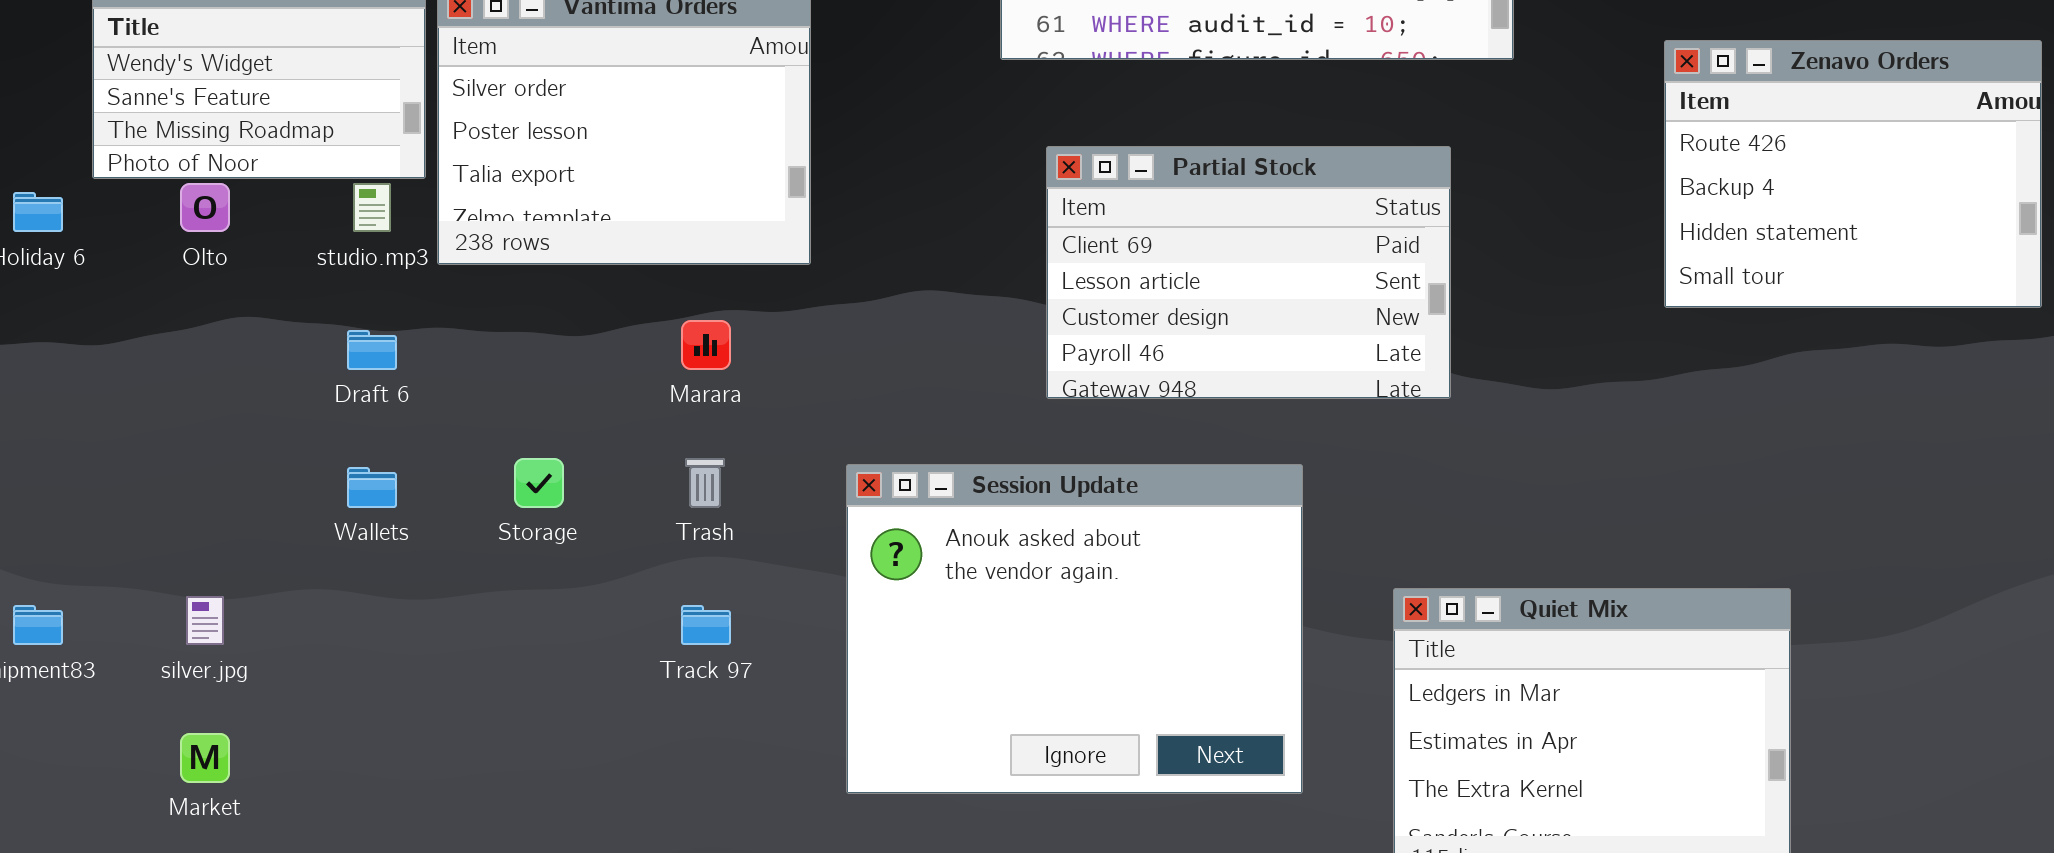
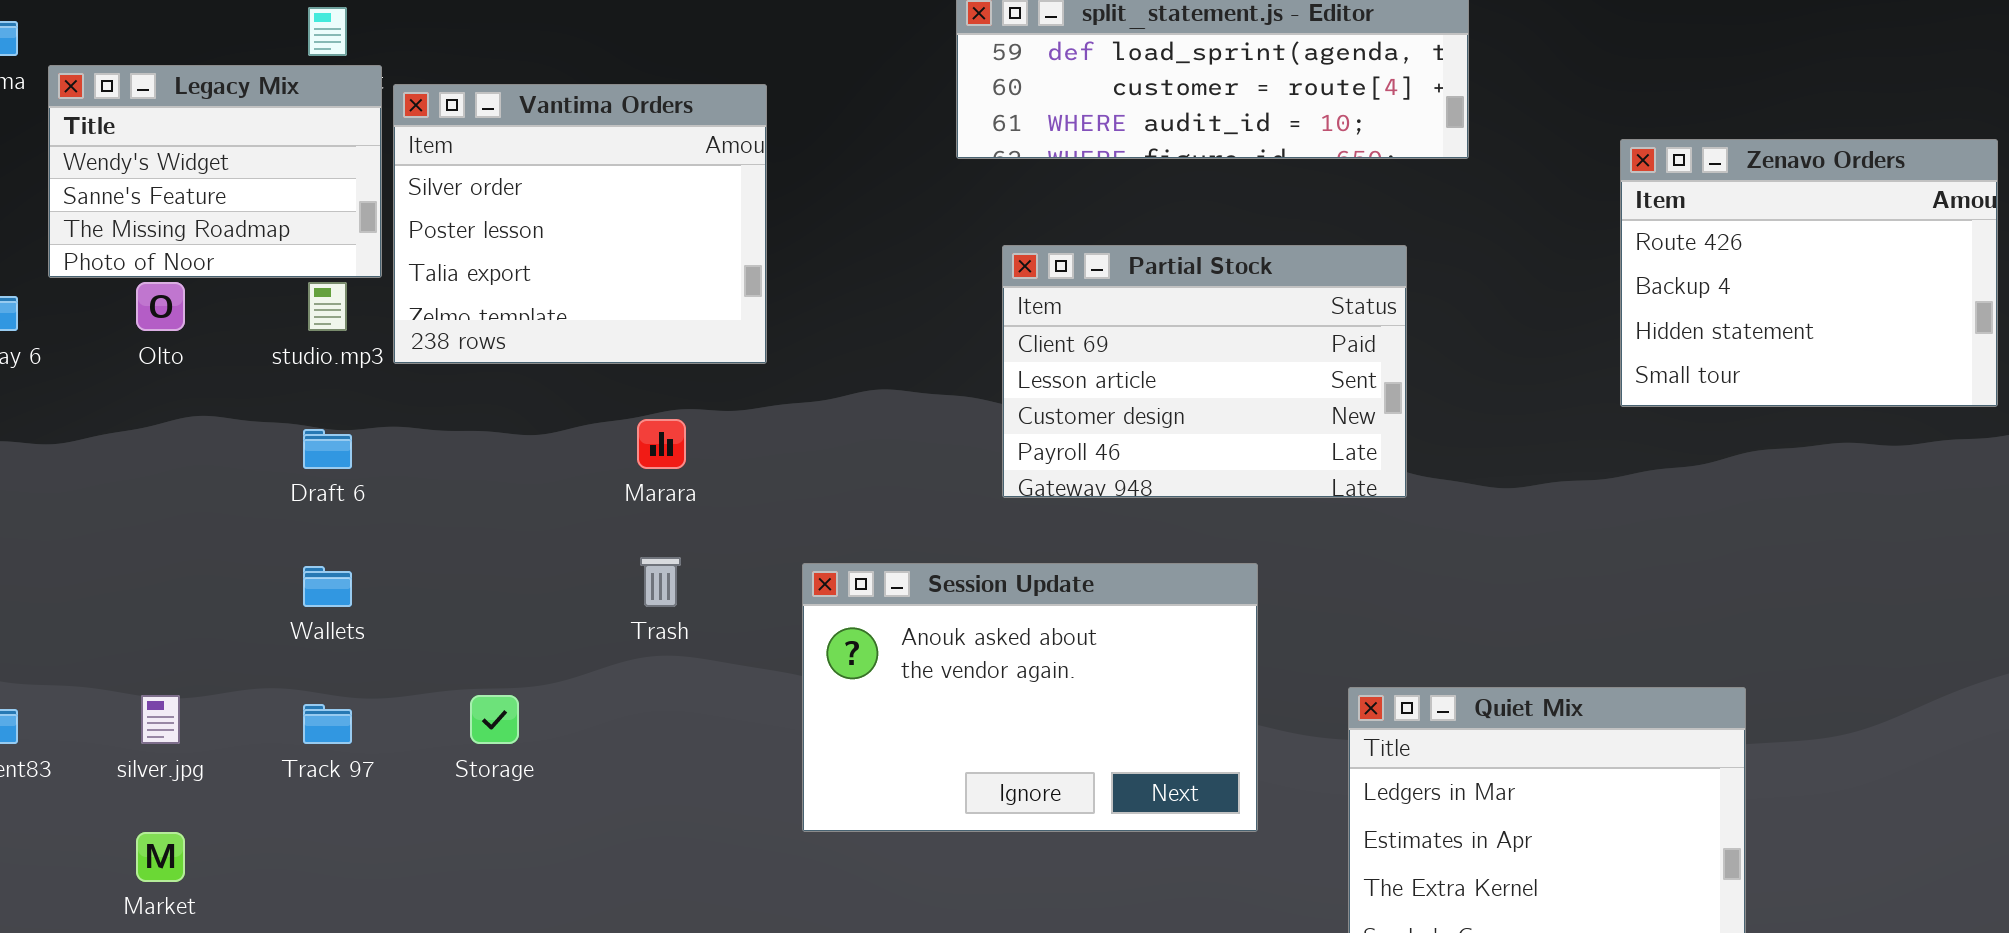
Storage: [514,458,564,508] -> [470,695,519,744], moved
Session Update: [846,464,1303,794] -> [802,563,1258,832], resized
Track 97: [681,605,731,645] -> [303,704,352,744], moved

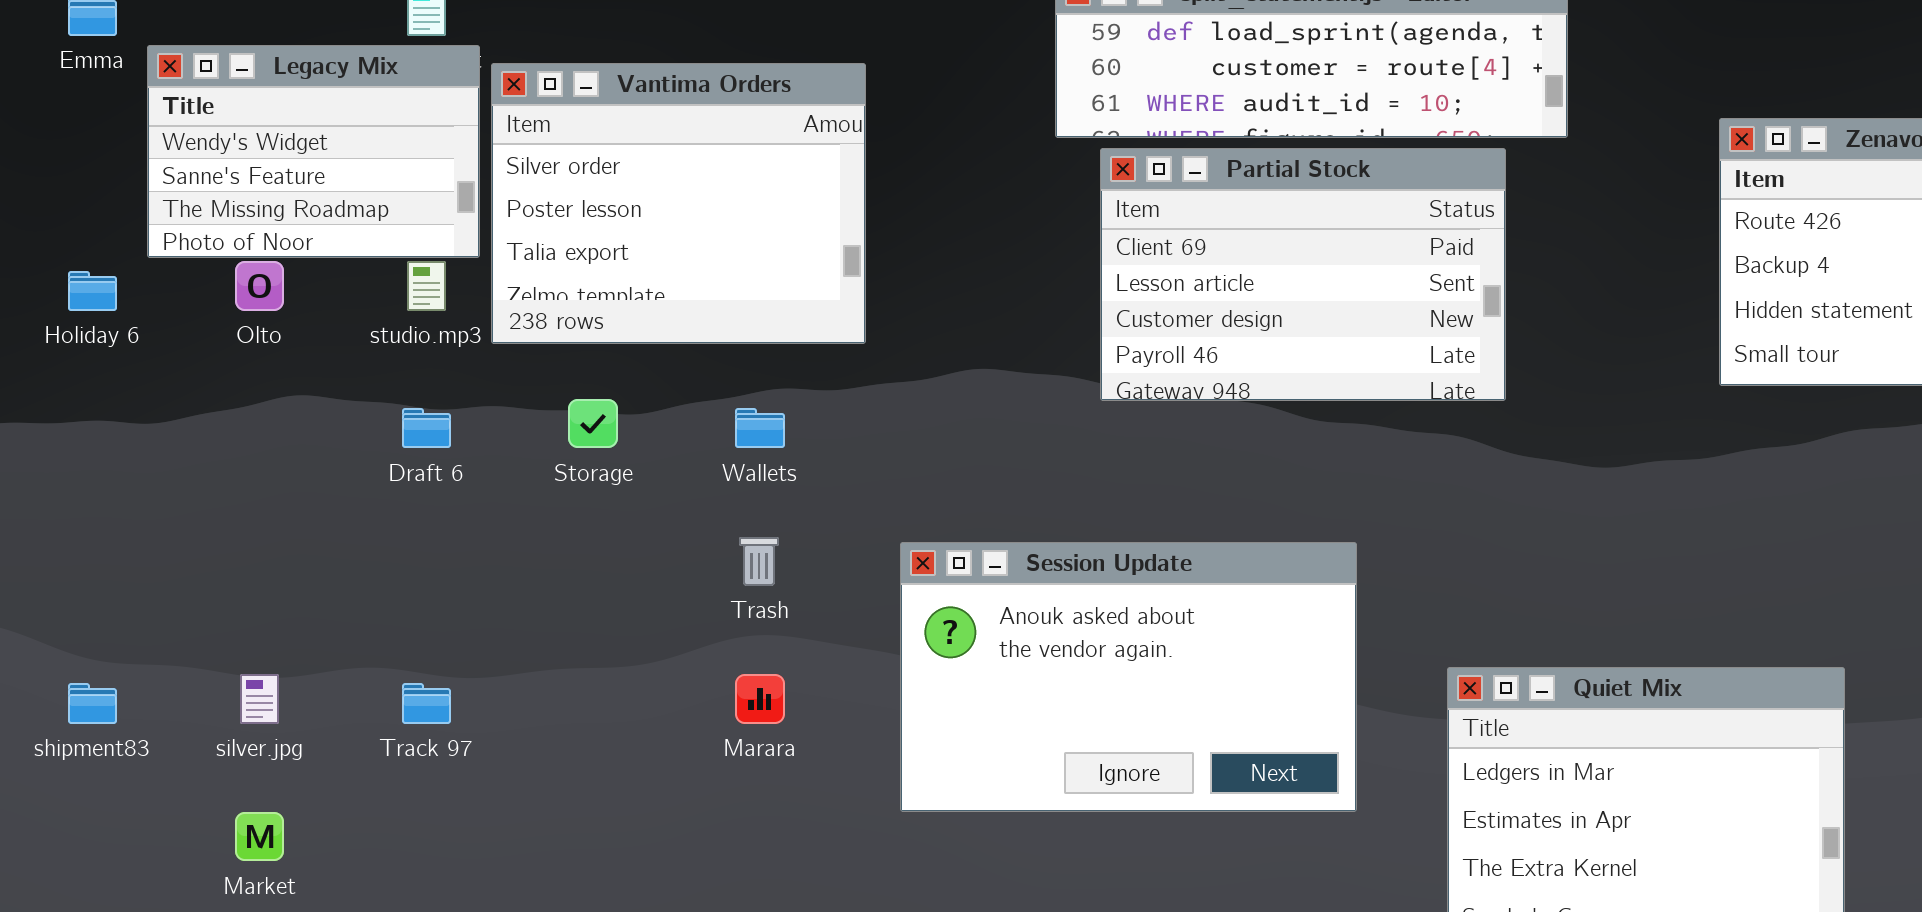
Partial Stock: [1002,245,1407,498] -> [1100,148,1506,401], moved
Marara: [637,419,686,469] -> [735,674,785,724], moved
Wallets: [303,566,352,607] -> [735,408,785,448], moved
Storage: [470,695,519,744] -> [568,399,618,448], moved

